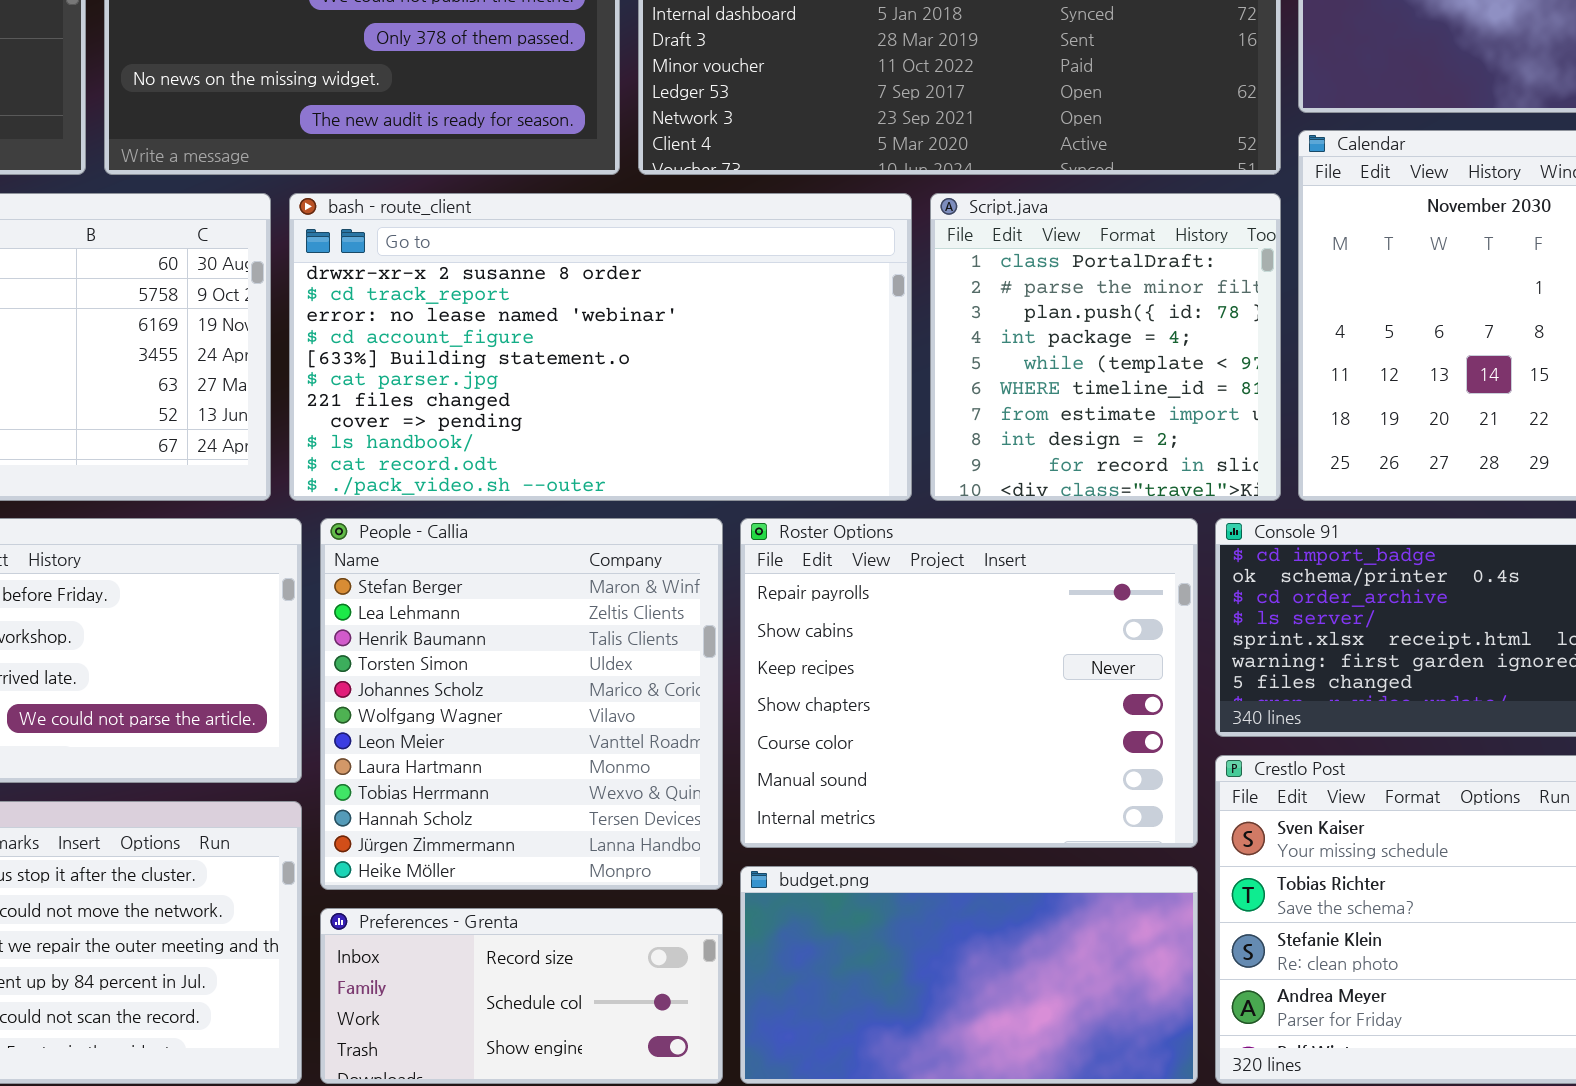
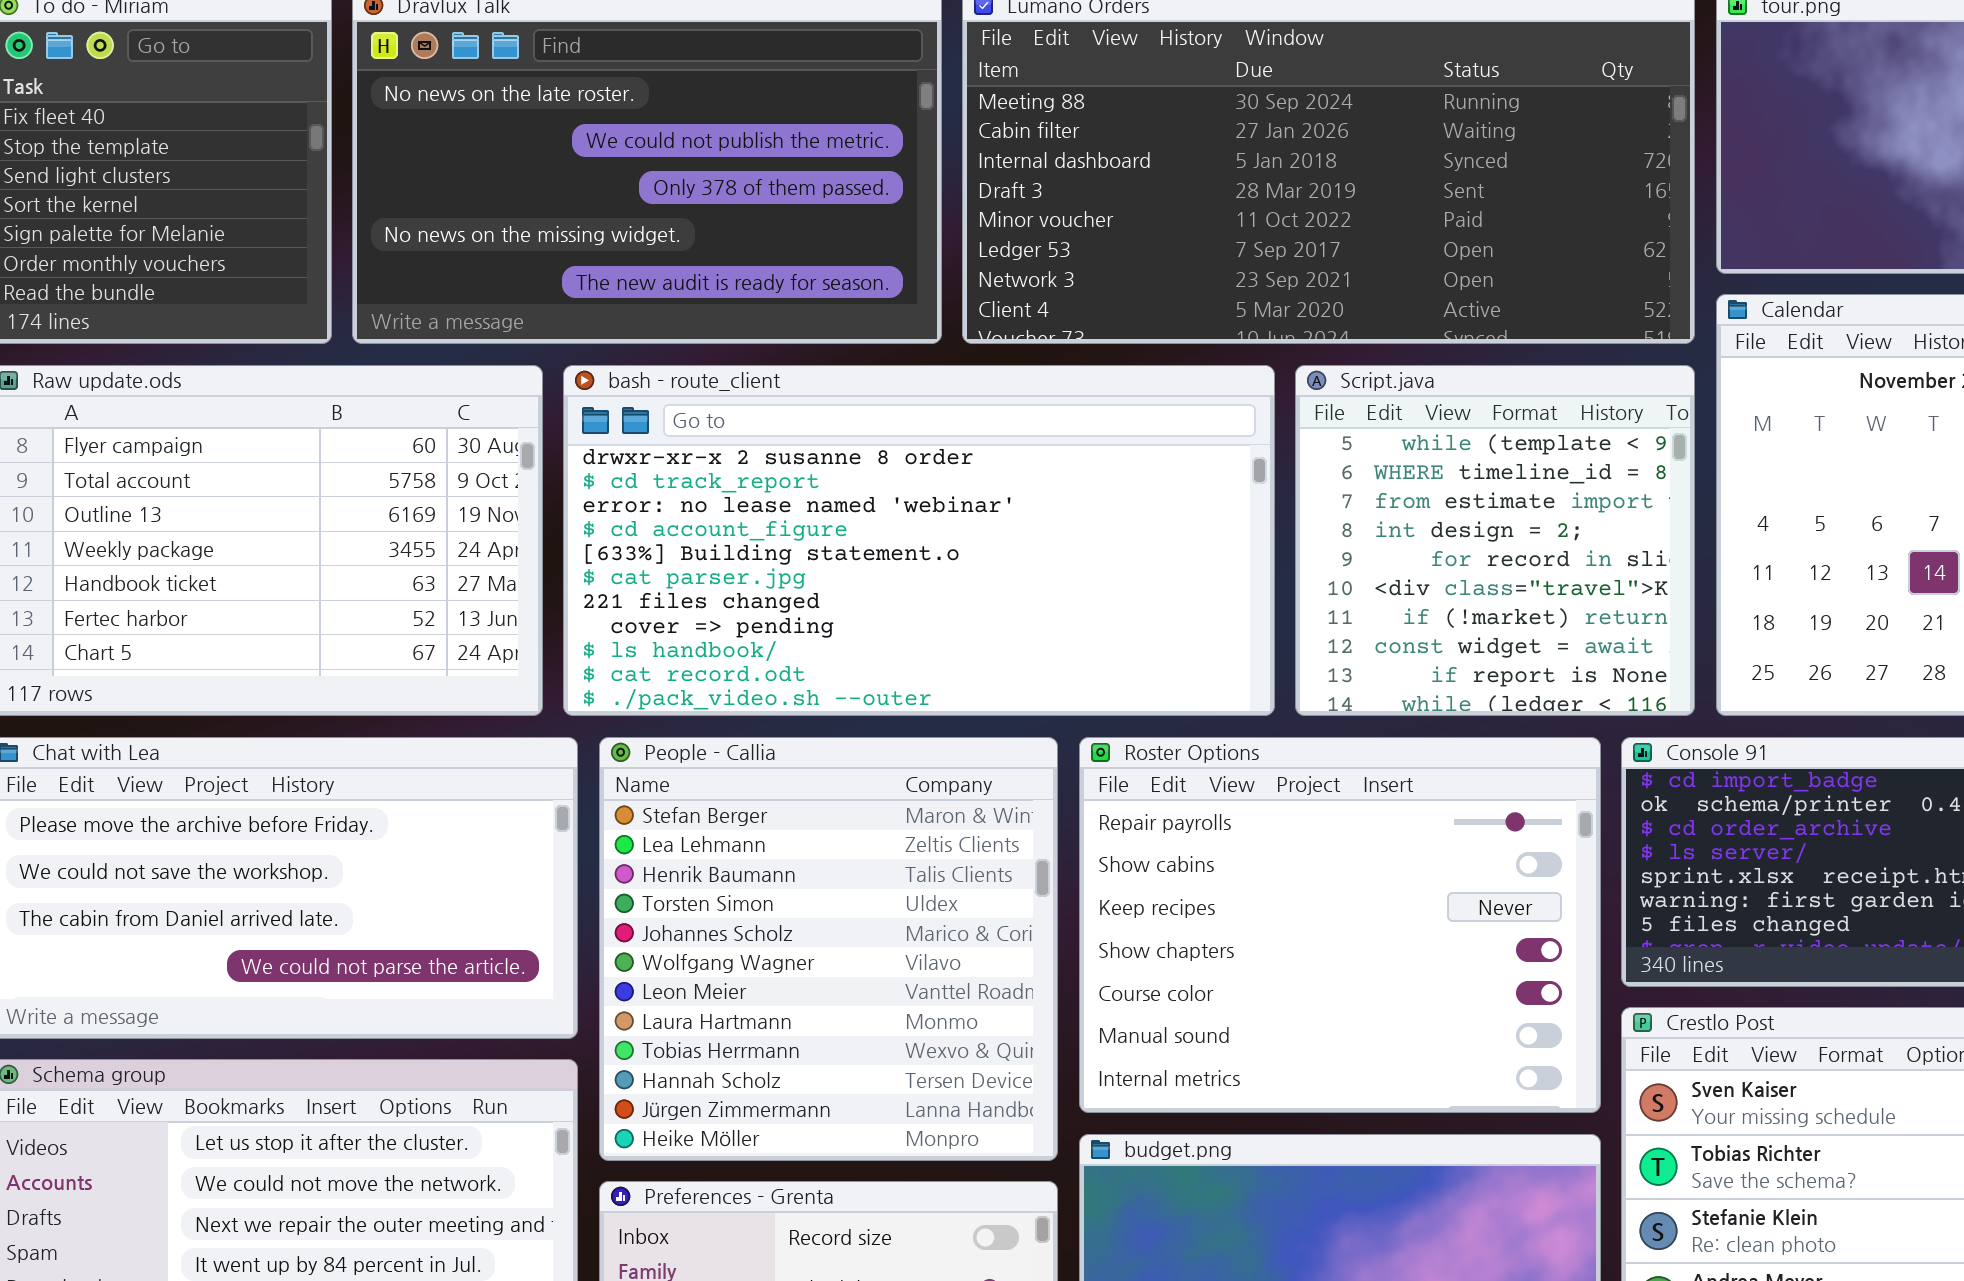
Script.java: [930,193,1281,501] -> [1295,365,1695,716], scrolled down 4 rows

